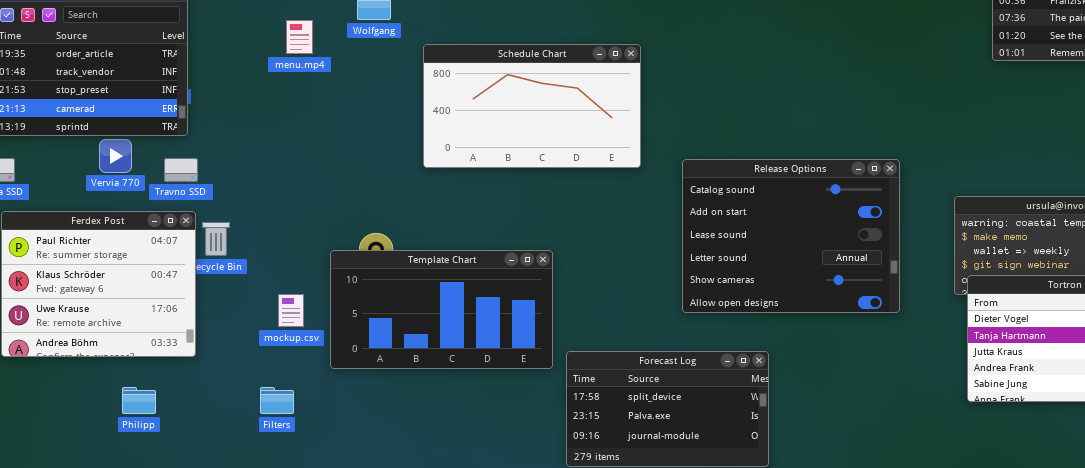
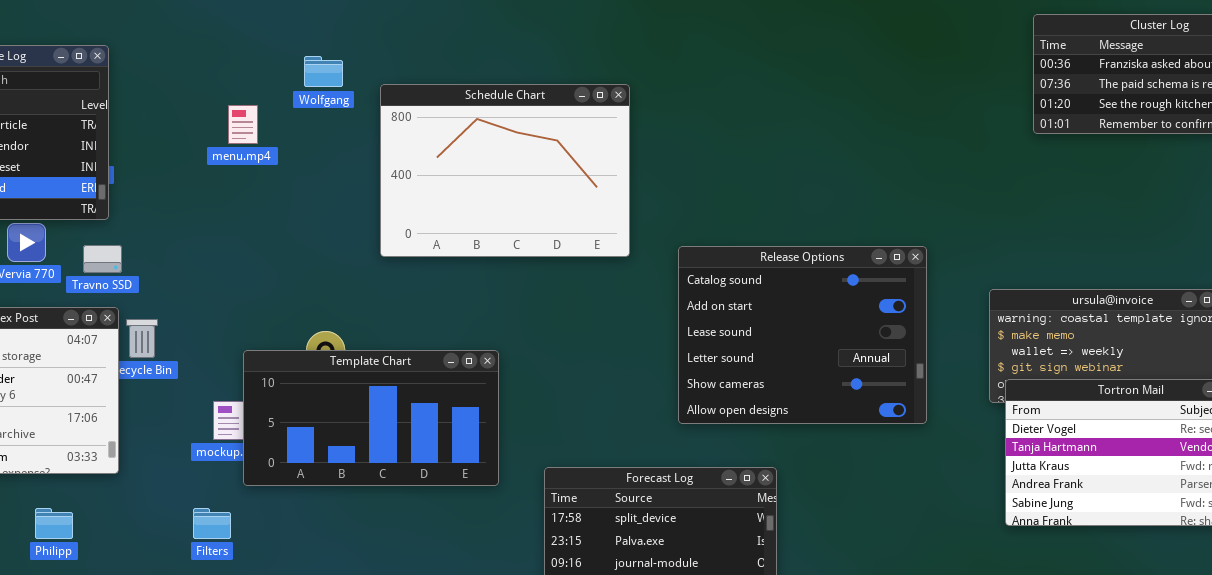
menu.mp4: [286,20,313,54] -> [228,105,258,144], moved
Schedule Chart: [423,44,641,168] -> [380,84,630,257], resized
Template Chart: [330,250,553,369] -> [243,350,499,486], moved

